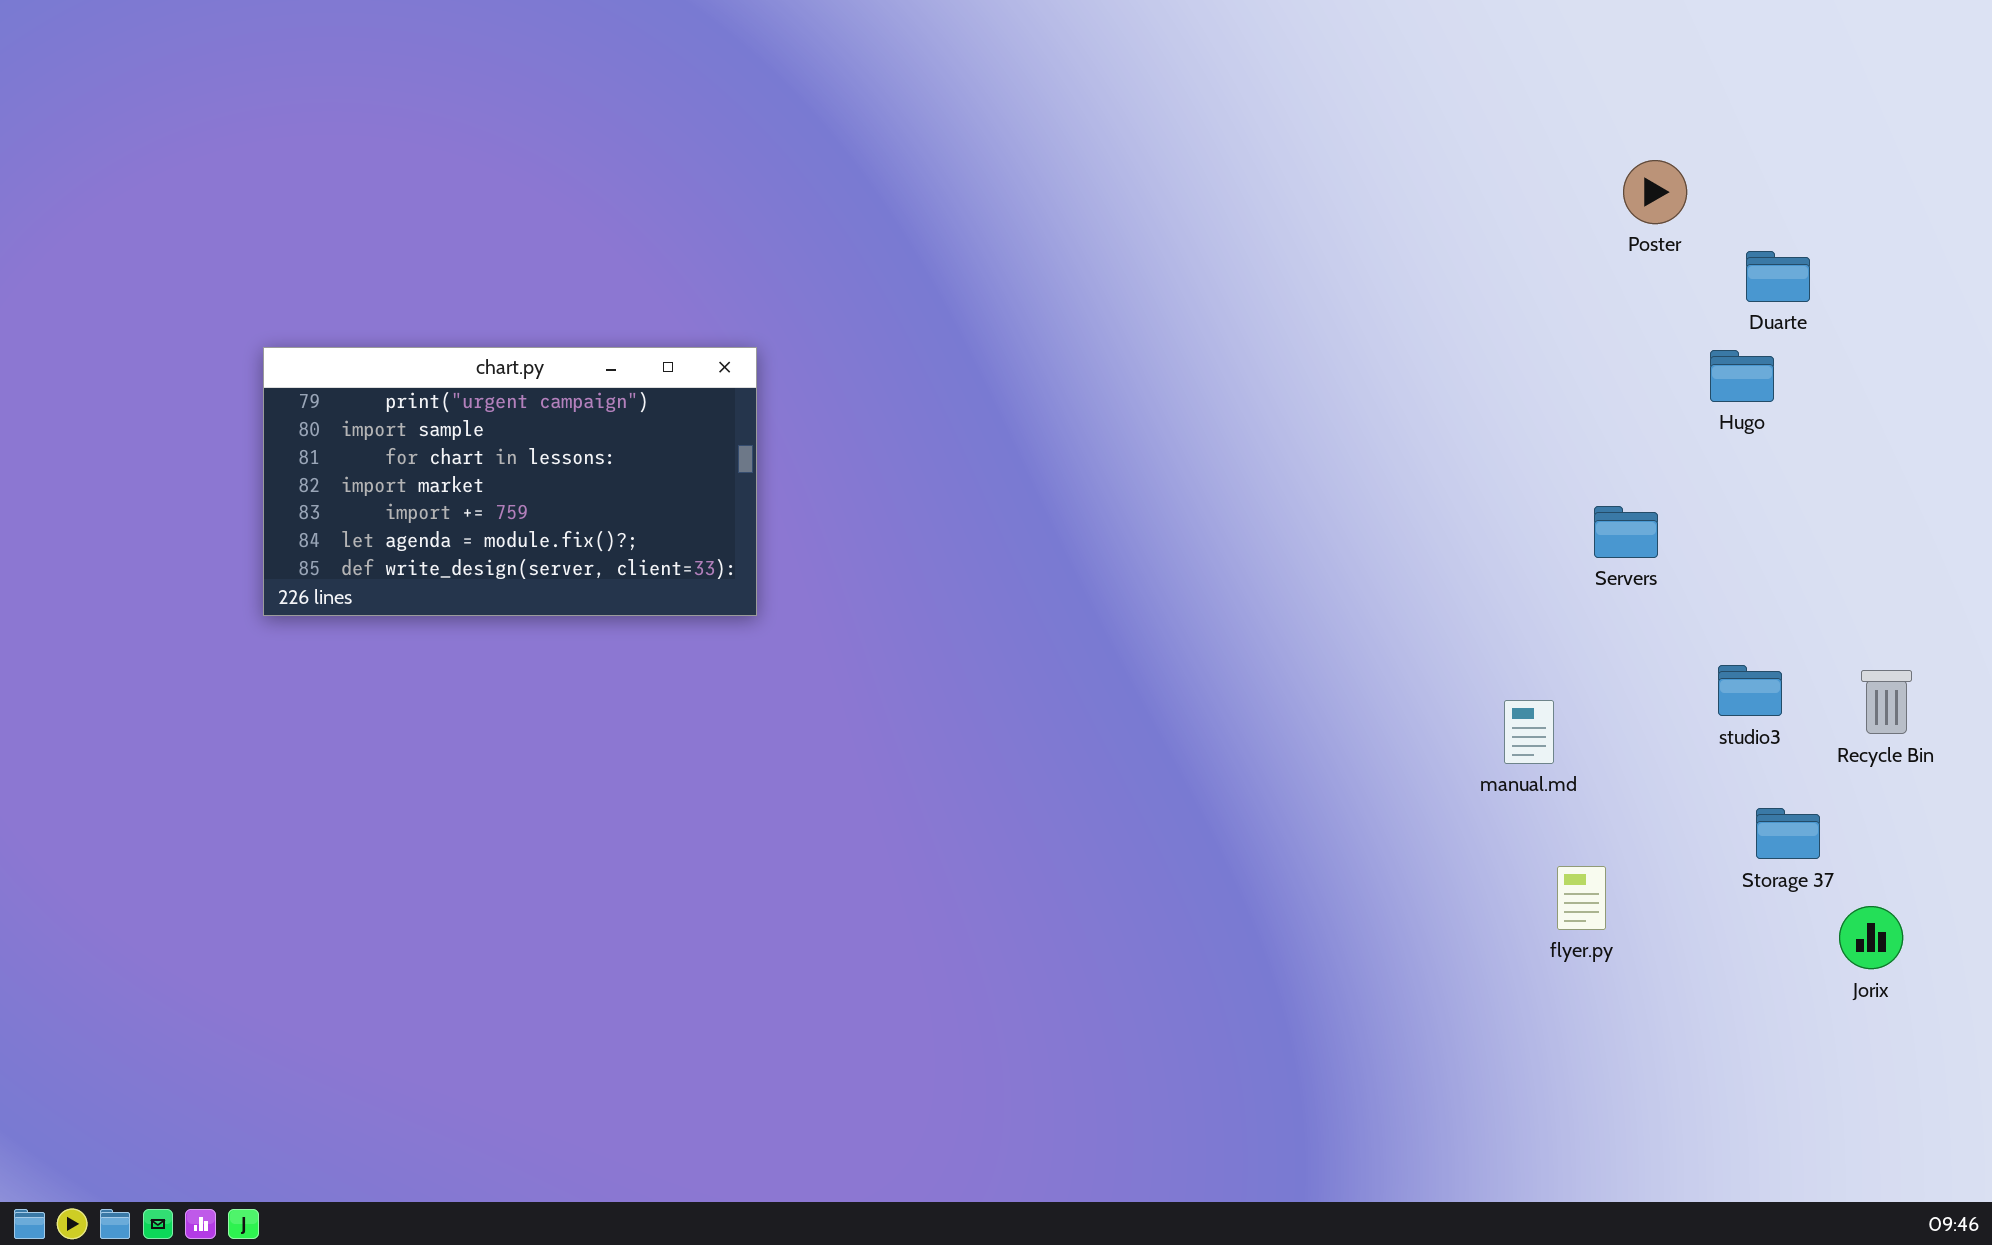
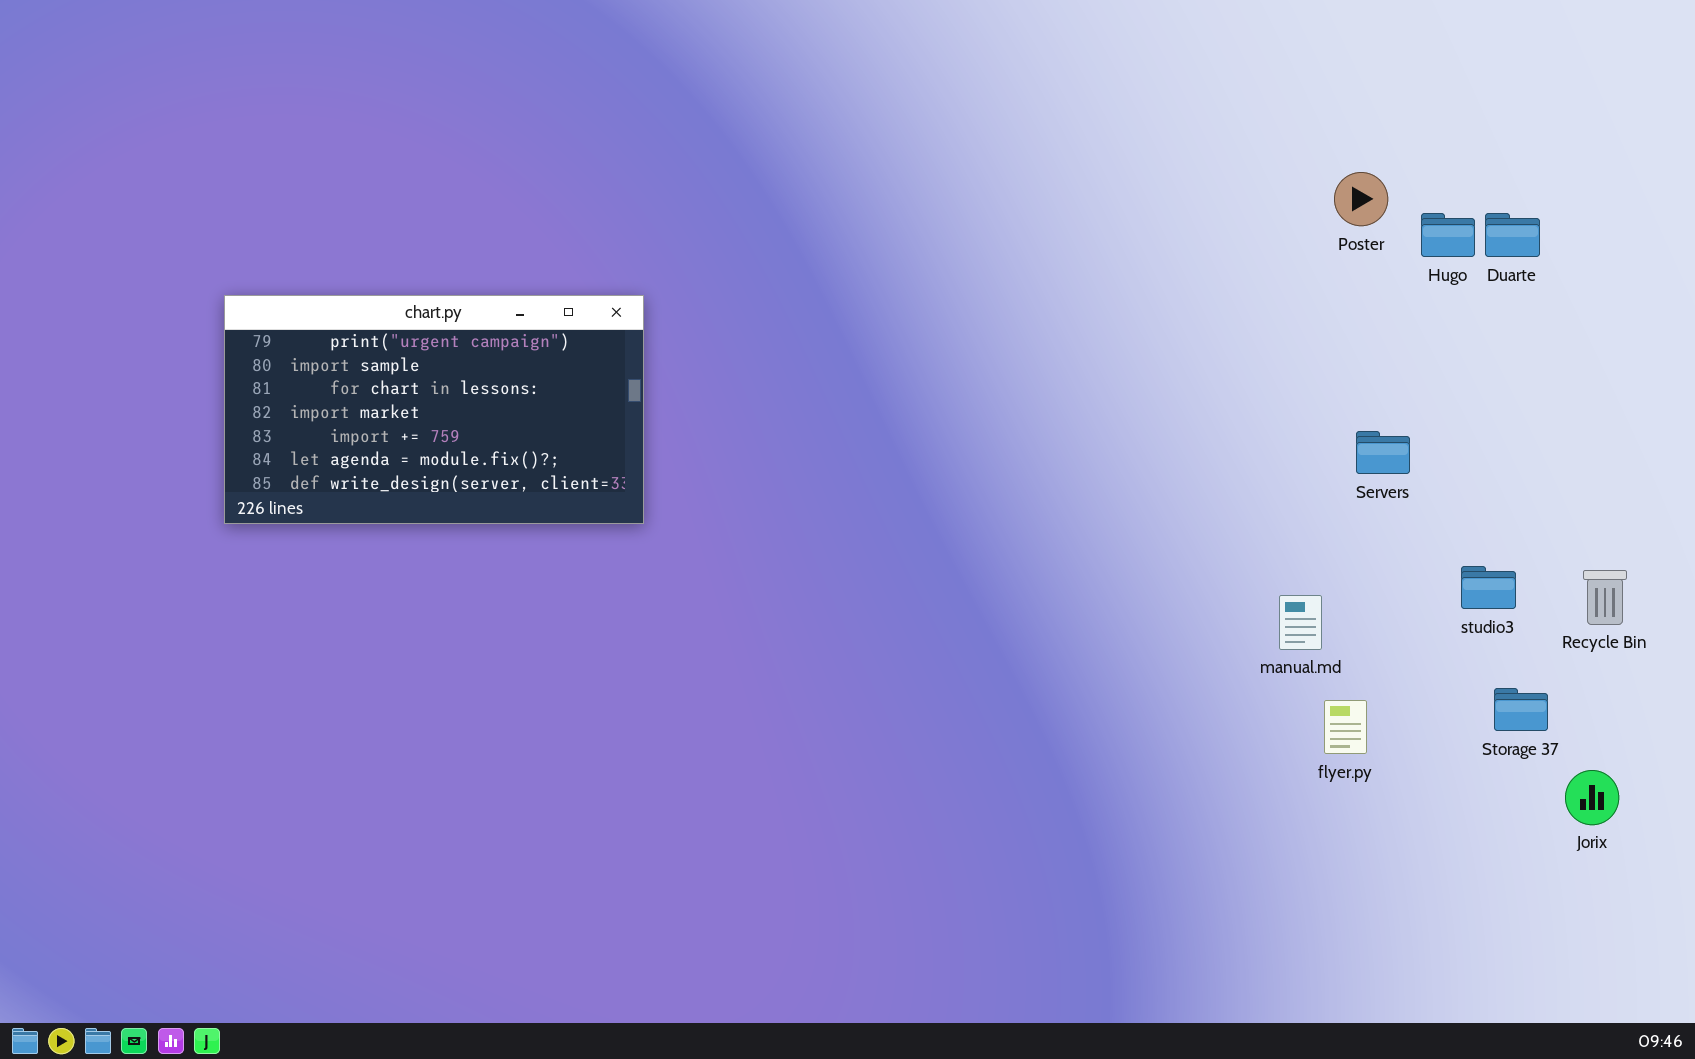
Poster: [1623,160,1687,224] -> [1334,172,1388,226], moved
Hugo: [1710,350,1774,402] -> [1421,213,1475,257], moved
flyer.py: [1557,866,1606,930] -> [1324,700,1367,754], moved

